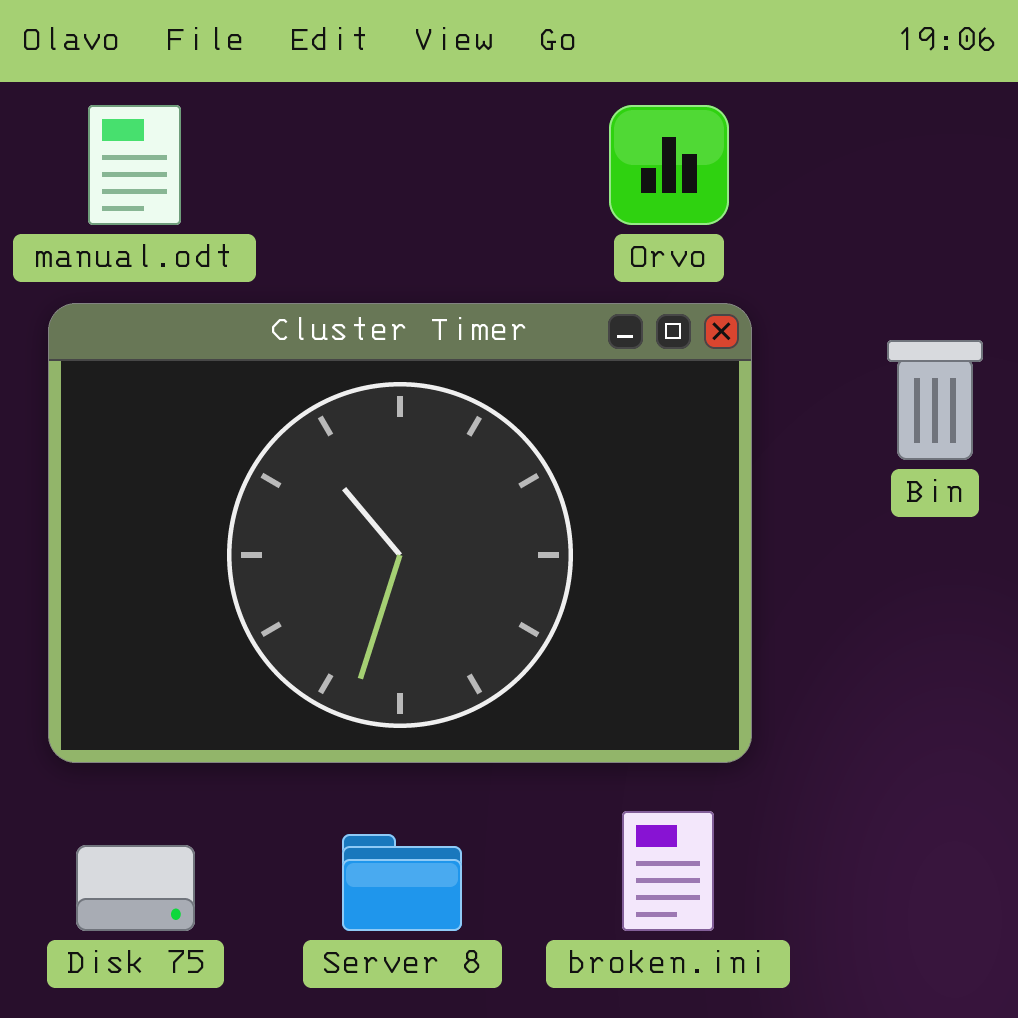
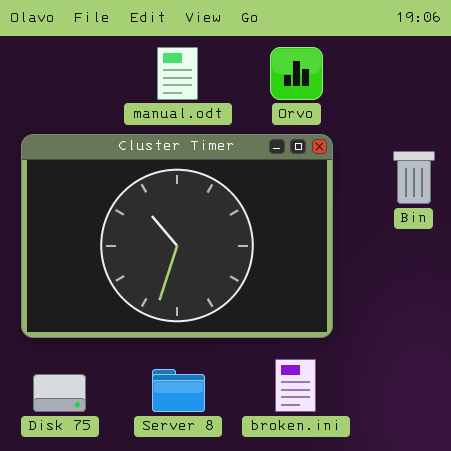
manual.odt: [88,105,181,225] -> [157,47,198,100], moved

